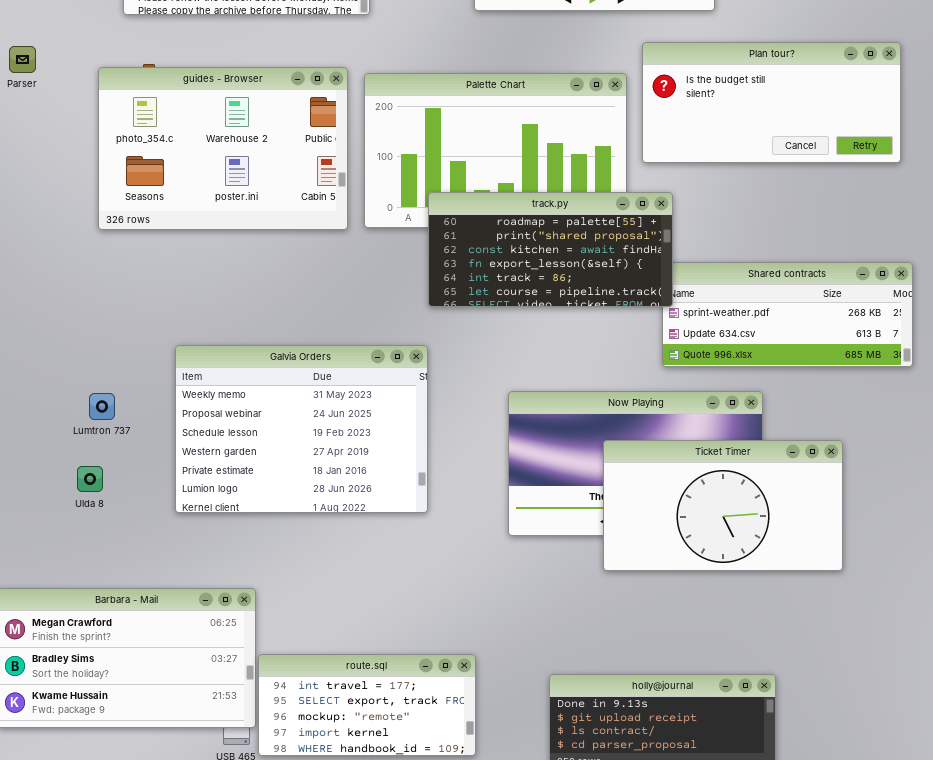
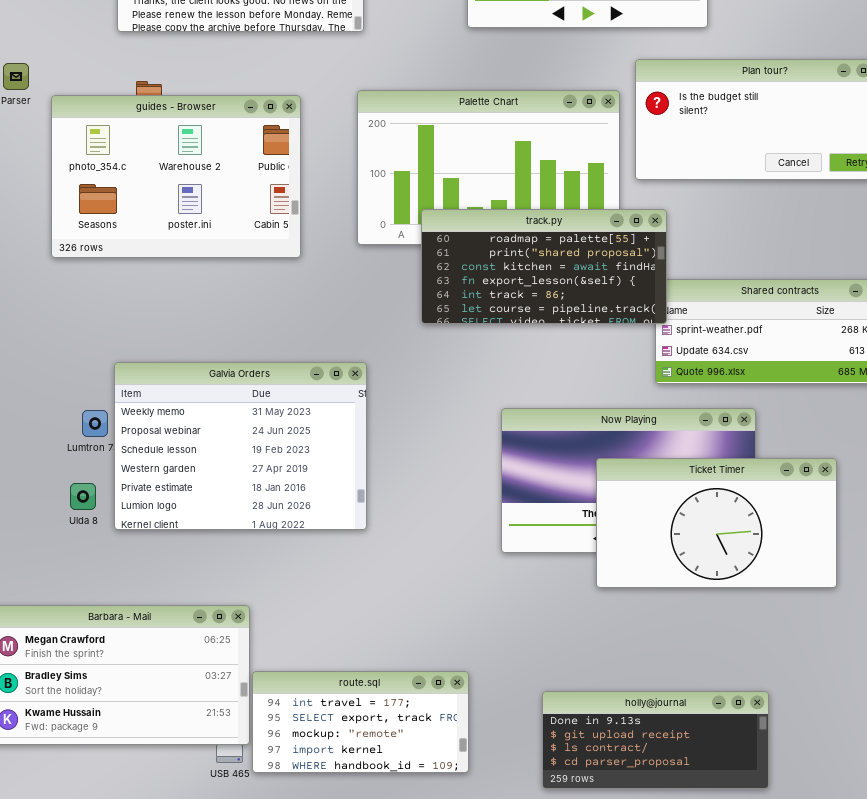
guides - Browser: [98,67,348,230] -> [51,95,301,258], moved
Galvia Orders: [175,345,428,513] -> [114,362,367,530], moved

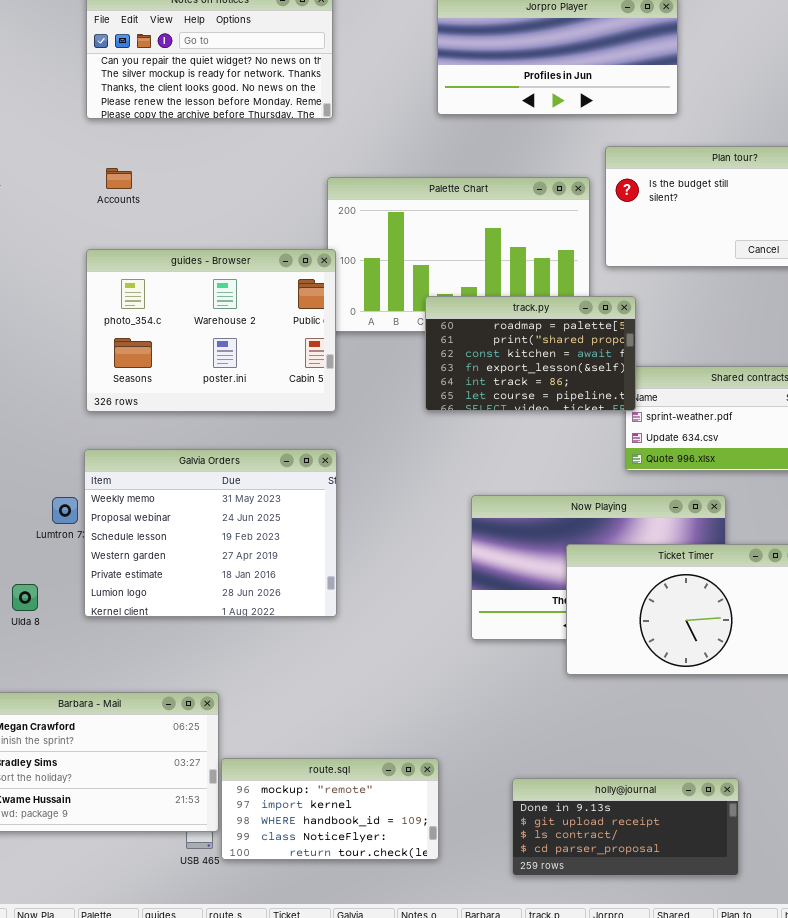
guides - Browser: [51,95,301,258] -> [86,249,336,412], moved
track.py: [421,209,667,324] -> [425,296,636,411], resized
Ulda 8: [70,483,96,510] -> [12,584,38,611], moved
route.sql: [252,671,469,773] -> [221,758,439,860], scrolled down 2 rows

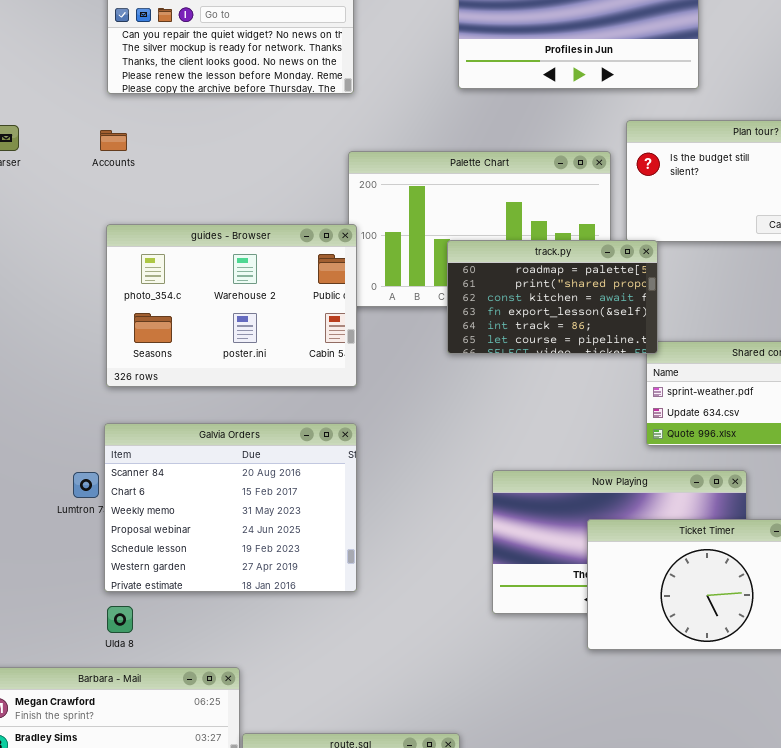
Accounts: [106,168,132,189] -> [100,130,127,151], moved
track.py: [425,296,636,411] -> [447,240,658,354], moved
Galvia Orders: [84,449,337,617] -> [104,423,357,592], scrolled up 2 rows
Ulda 8: [12,584,38,611] -> [107,606,133,633], moved

